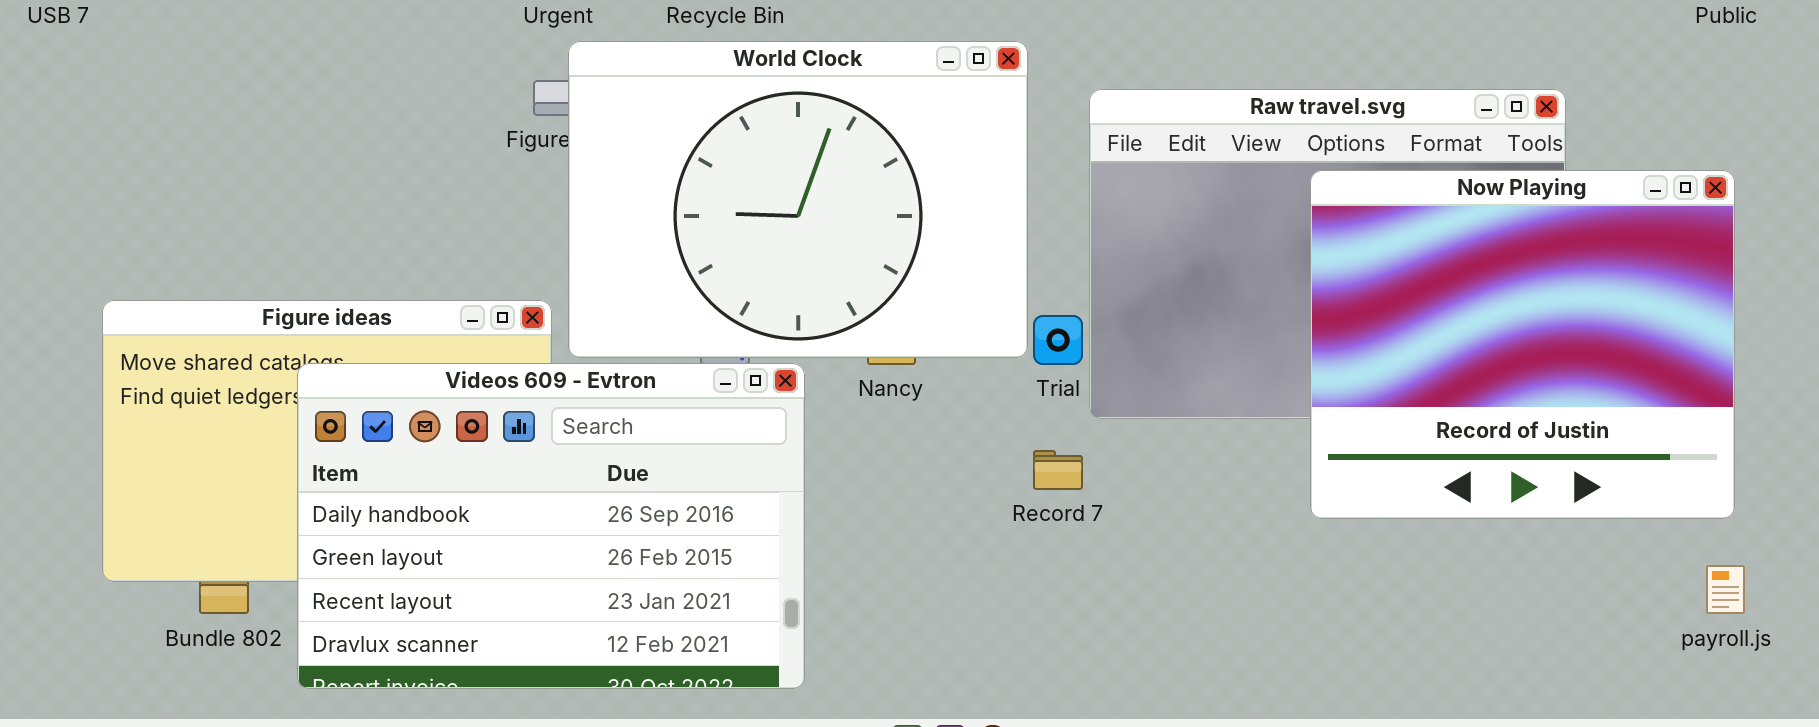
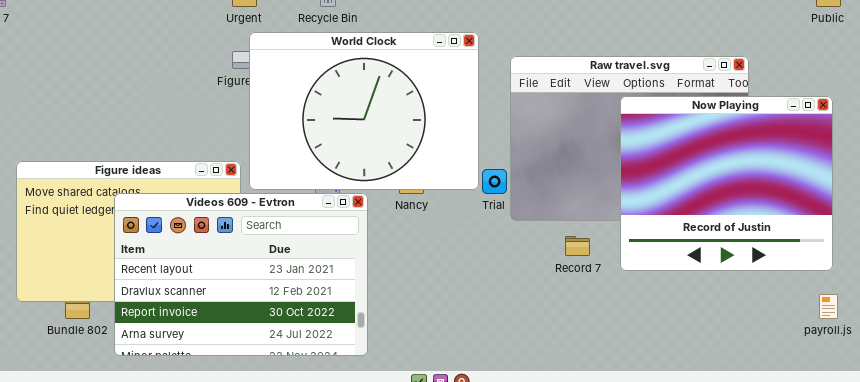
Videos 609 - Evtron: [297,363,805,689] -> [114,193,368,356], scrolled down 2 rows
Record 7: [1033,450,1083,490] -> [565,236,590,256], moved

